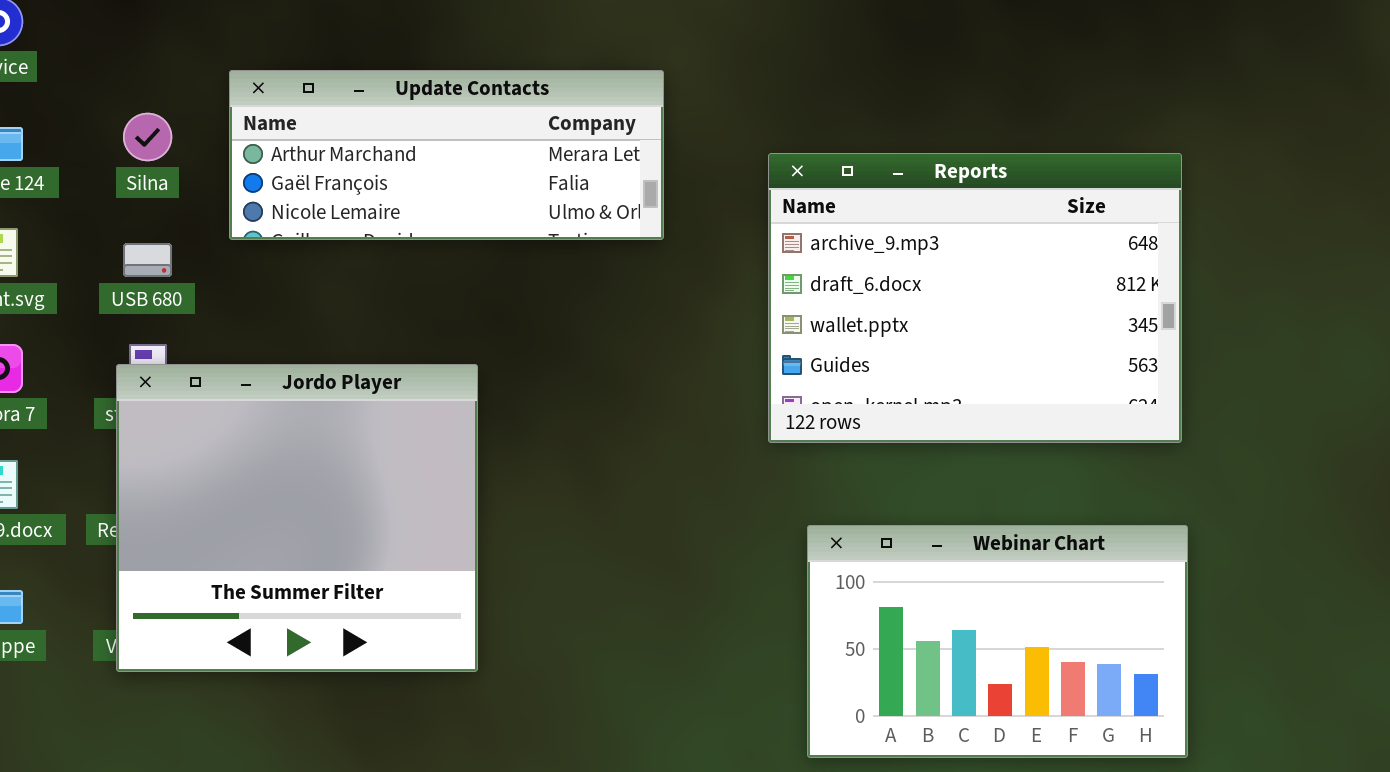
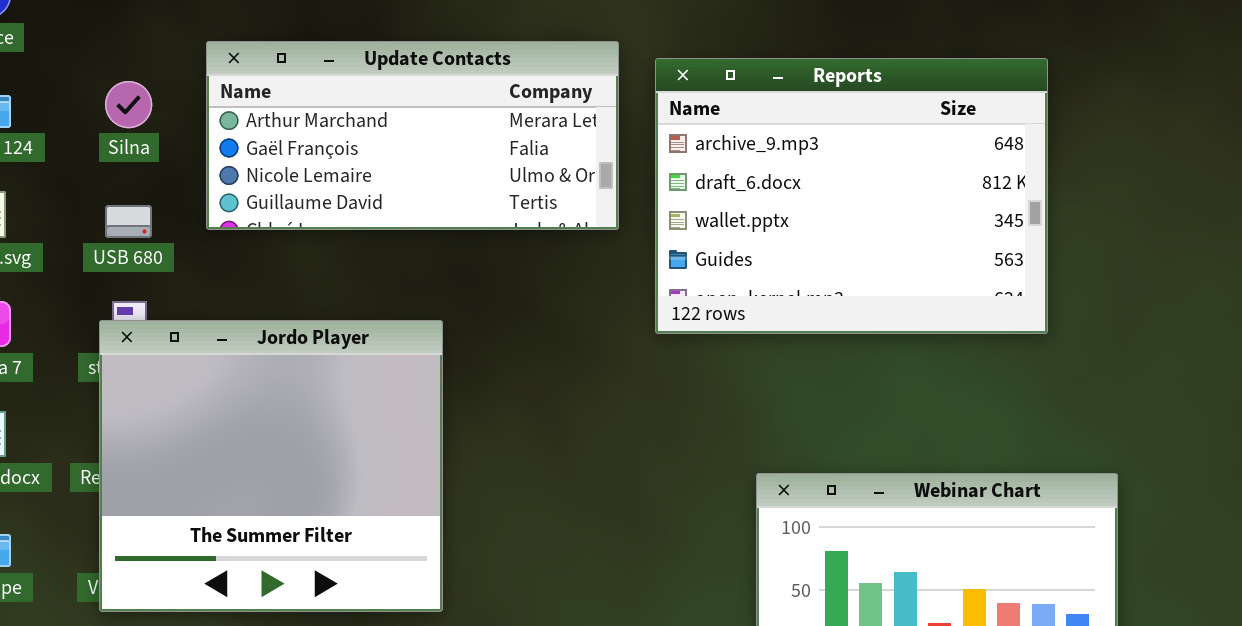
Update Contacts: [229,70,664,240] -> [206,41,619,230], resized
Reports: [768,153,1182,443] -> [655,58,1048,334], moved

